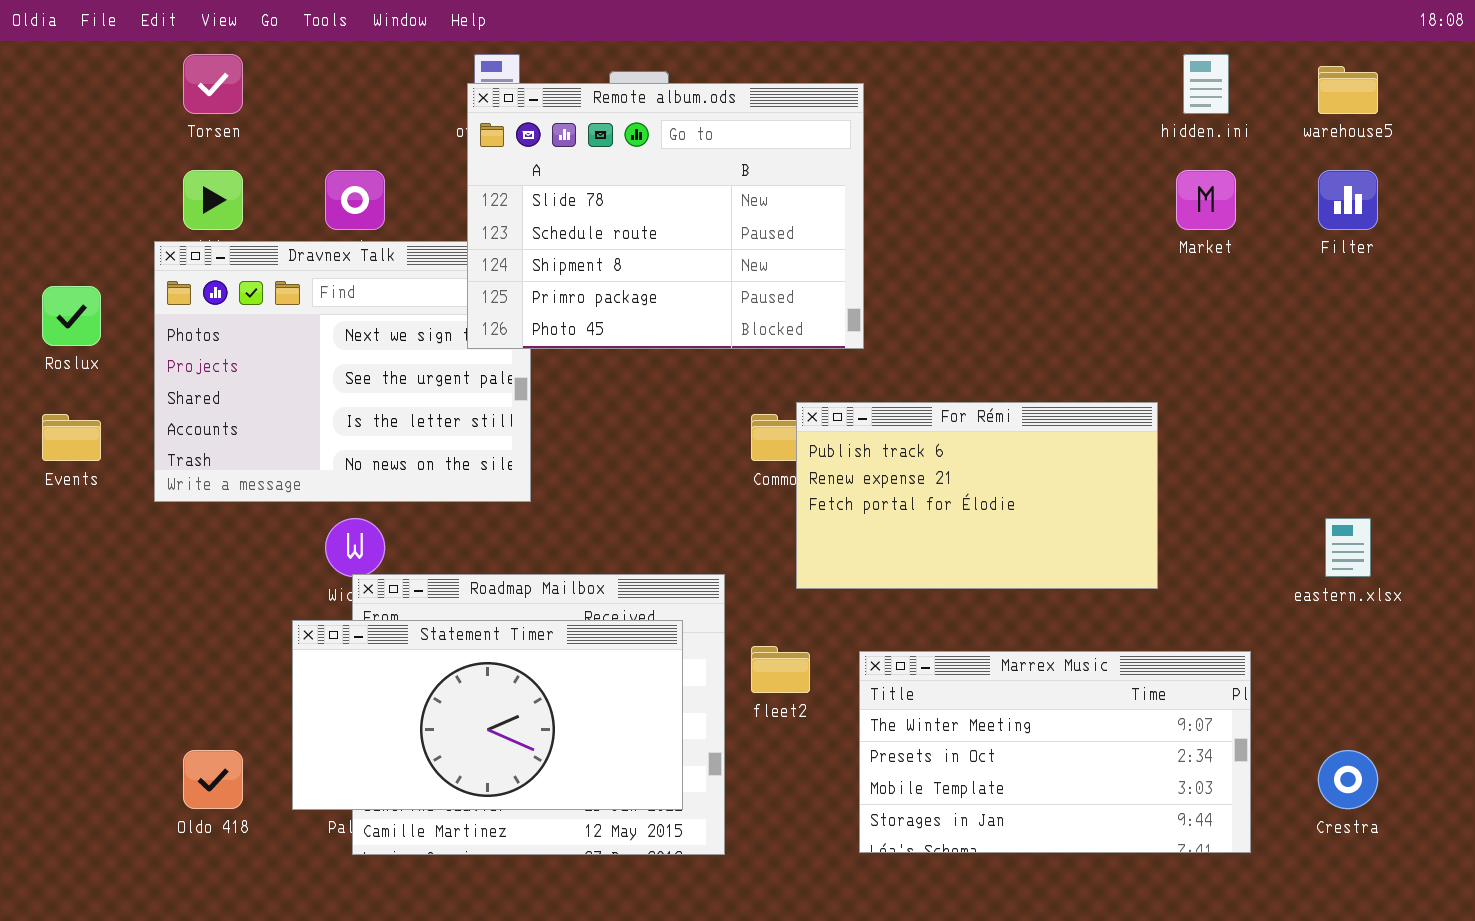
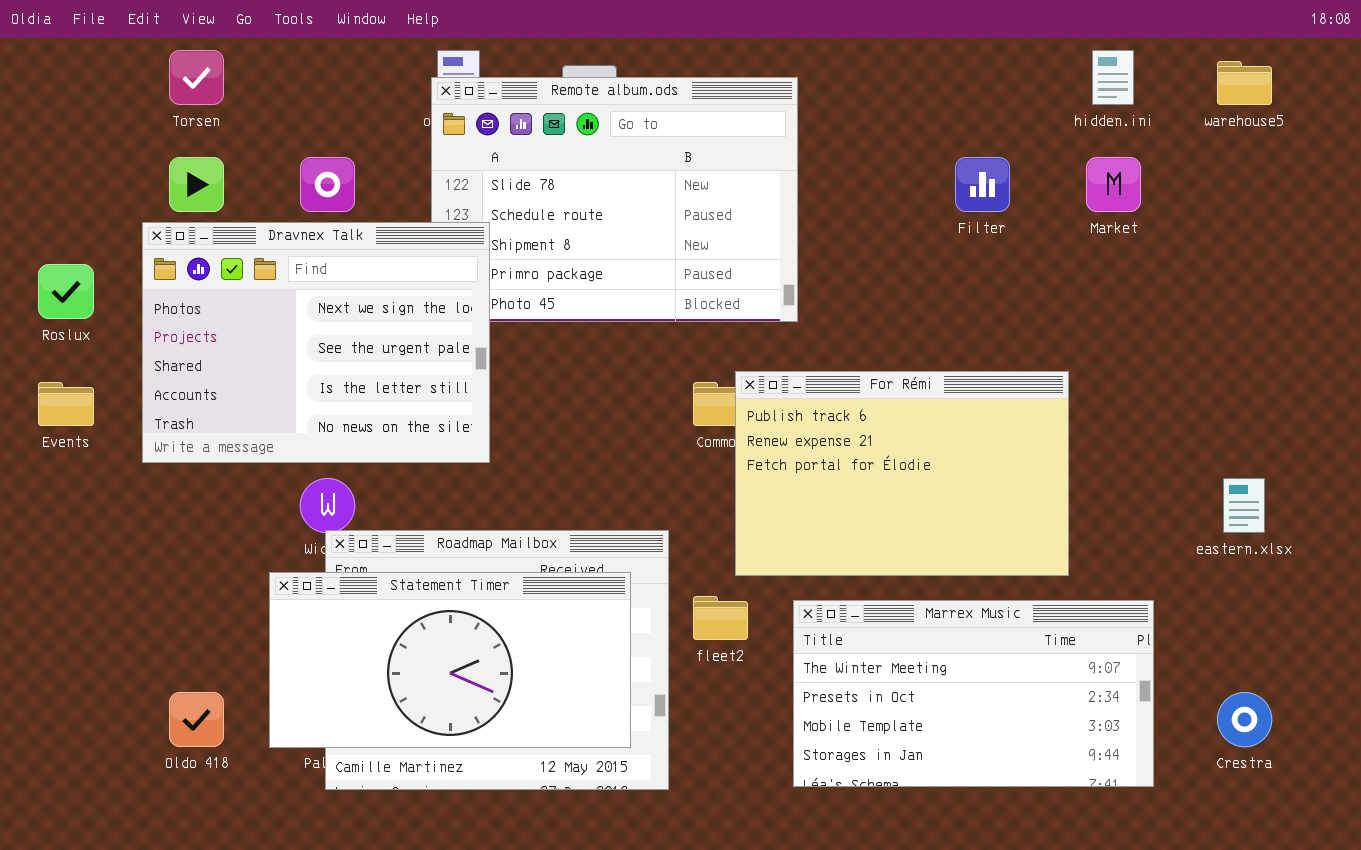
Filter: [1318,170,1378,230] -> [955,157,1010,212], moved
Dravnex Talk: [154,241,531,502] -> [142,222,490,463], raised
For Rémi: [796,402,1158,589] -> [735,371,1069,576], resized

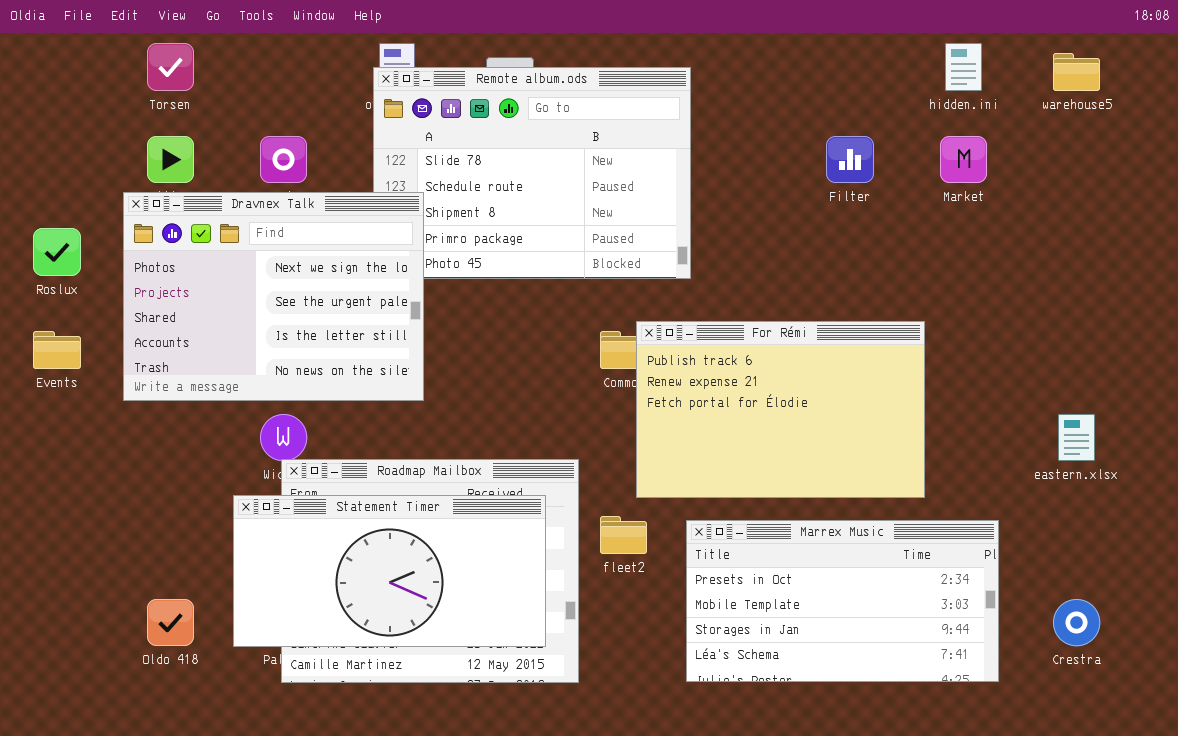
Marrex Music: [793,600,1154,787] -> [686,520,999,682], scrolled down 1 row

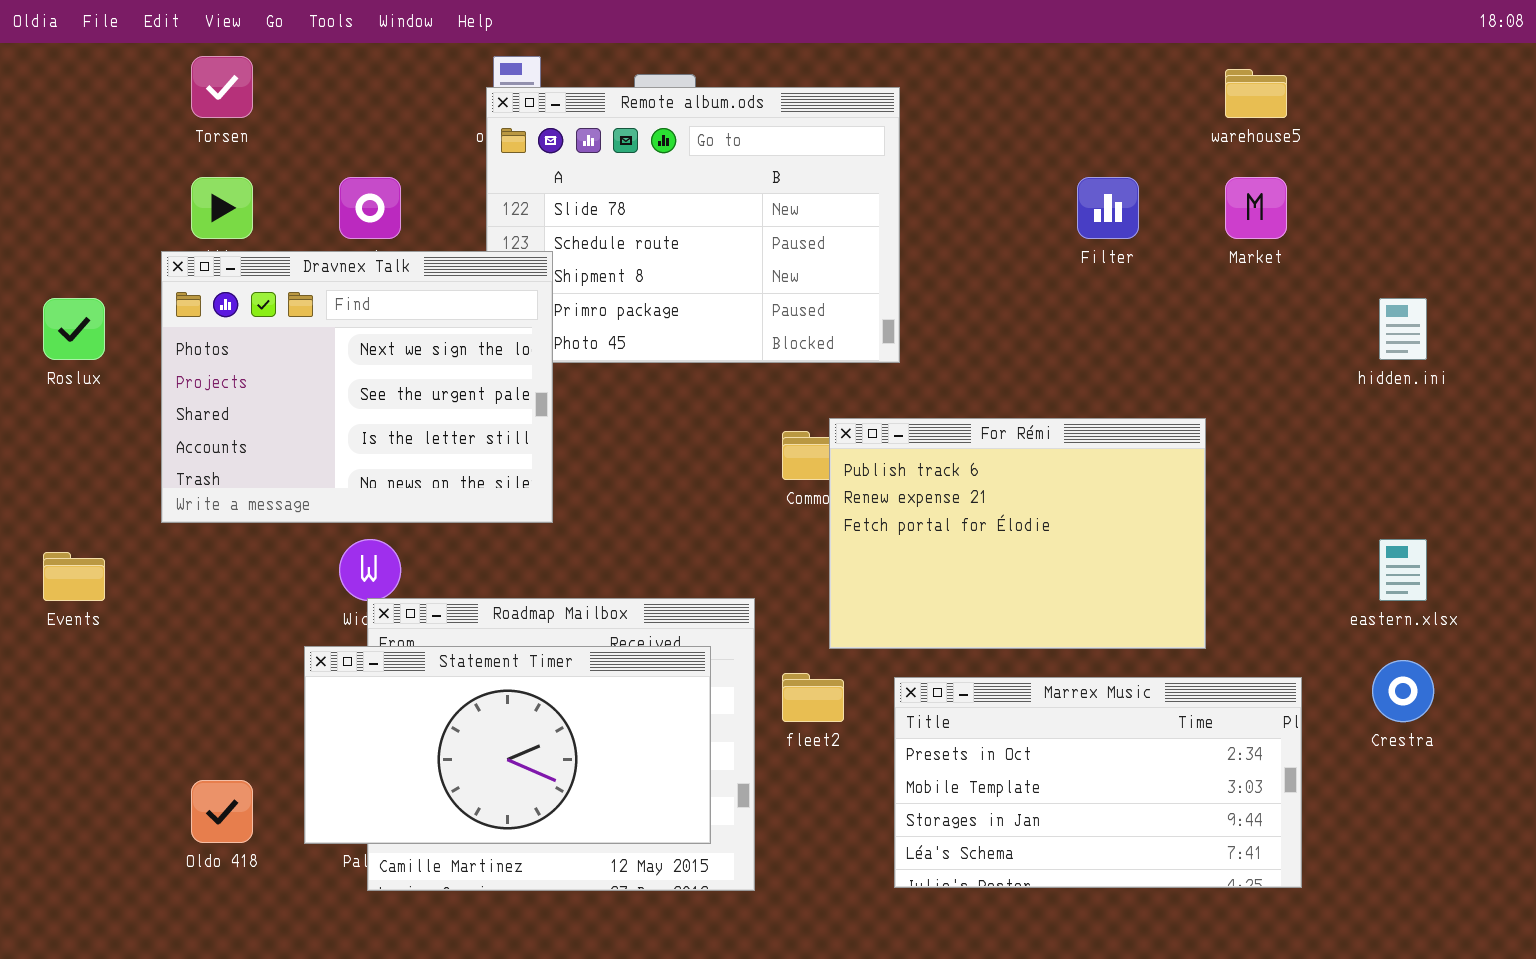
hidden.ini: [945,43,982,91] -> [1379,298,1427,360], moved
warehouse5: [1053,53,1100,91] -> [1225,69,1287,118], moved
Events: [33,331,81,369] -> [43,552,105,601], moved
Crestra: [1053,599,1100,646] -> [1372,660,1434,722], moved

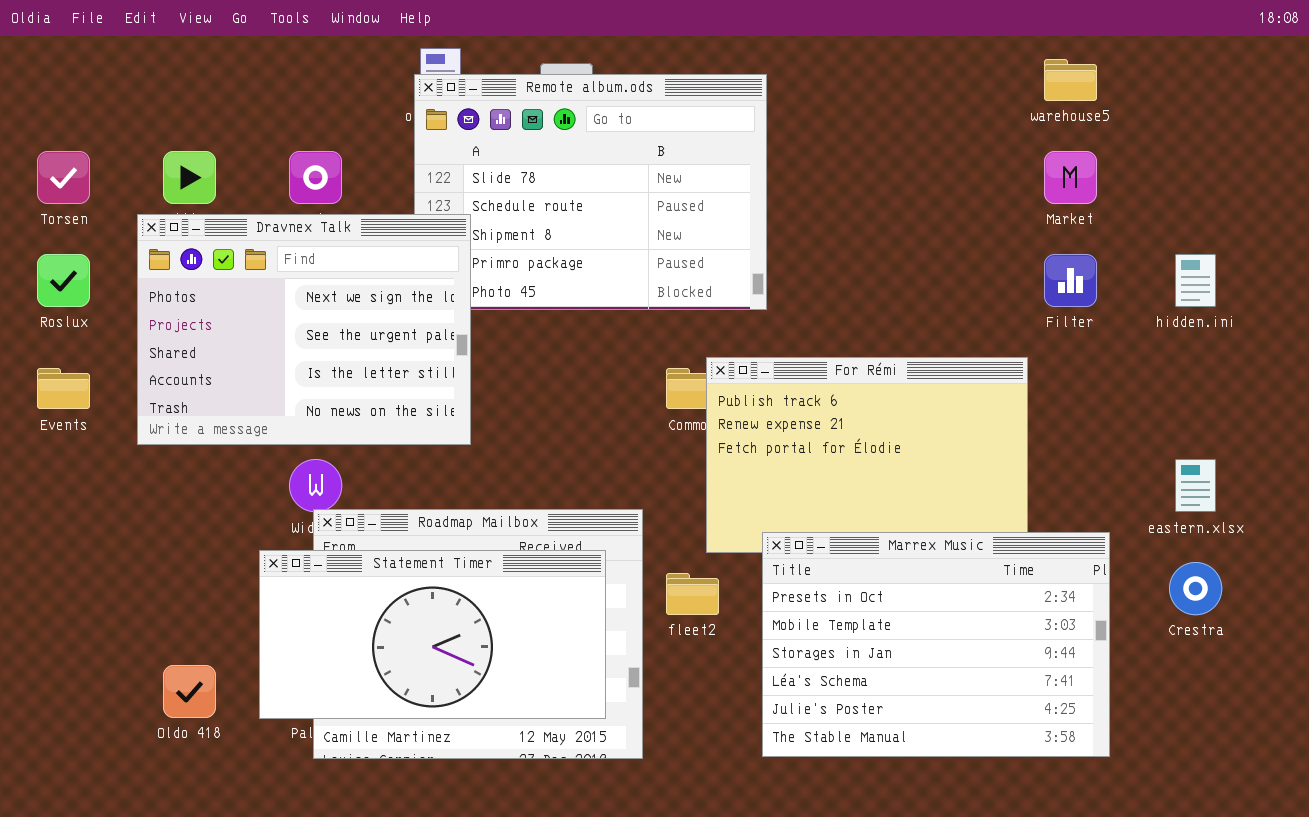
Torsen: [191,56,253,118] -> [37,151,90,204], moved
Filter: [1077,177,1139,239] -> [1044,254,1097,307], moved
Events: [43,552,105,601] -> [37,368,90,409], moved
Marrex Music: [894,677,1302,888] -> [762,532,1110,757], resized

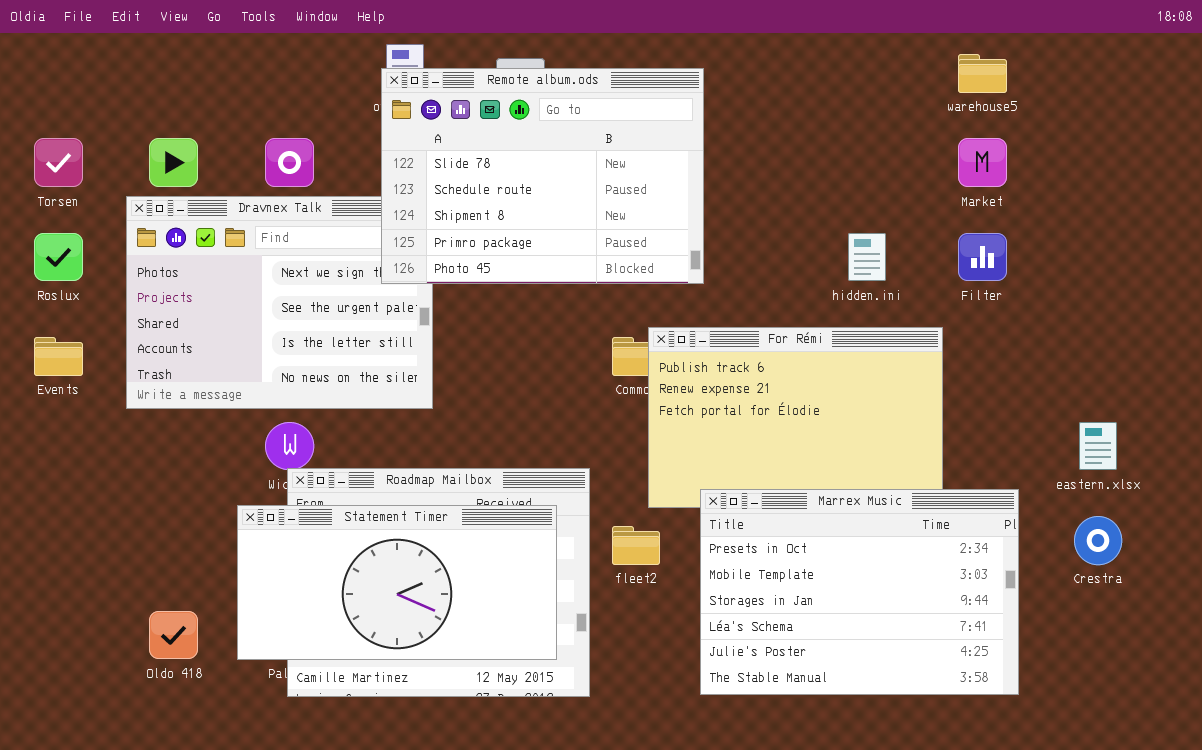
Remote album.ods: [414,74,767,310] -> [381,68,704,284], raised
hidden.ini: [1175,254,1216,307] -> [848,233,886,281], moved

